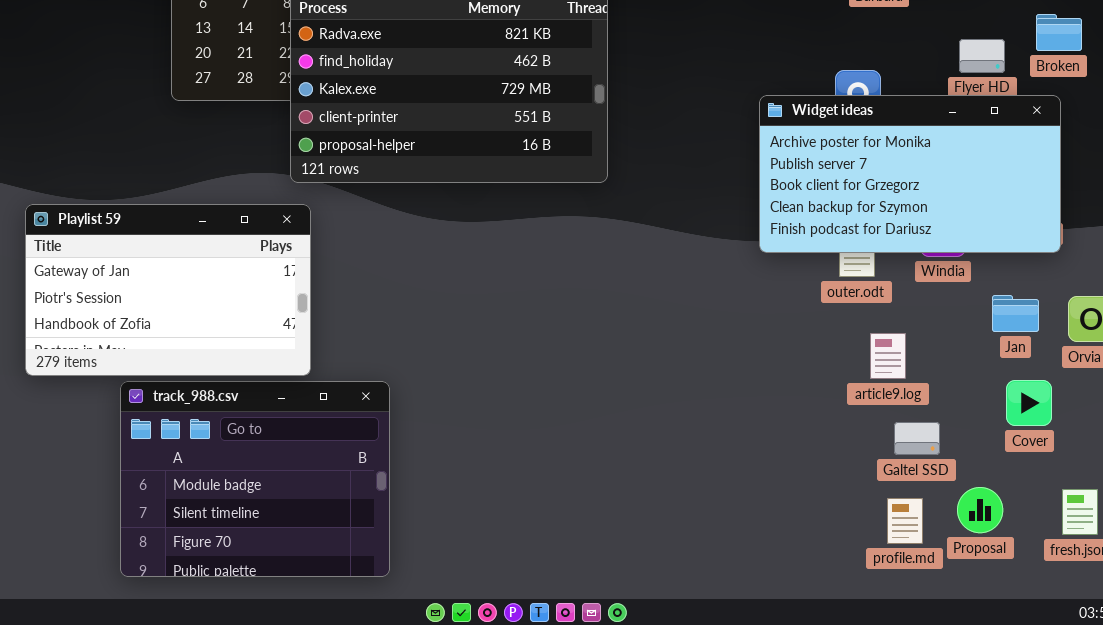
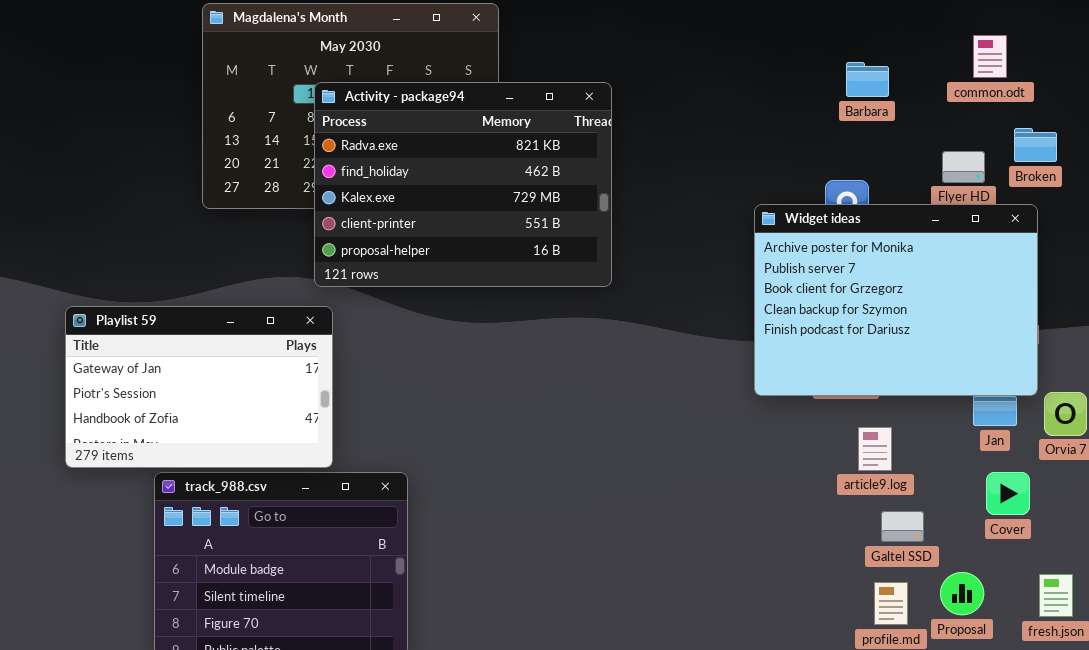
Widget ideas: [759,95,1061,253] -> [754,204,1038,396], resized

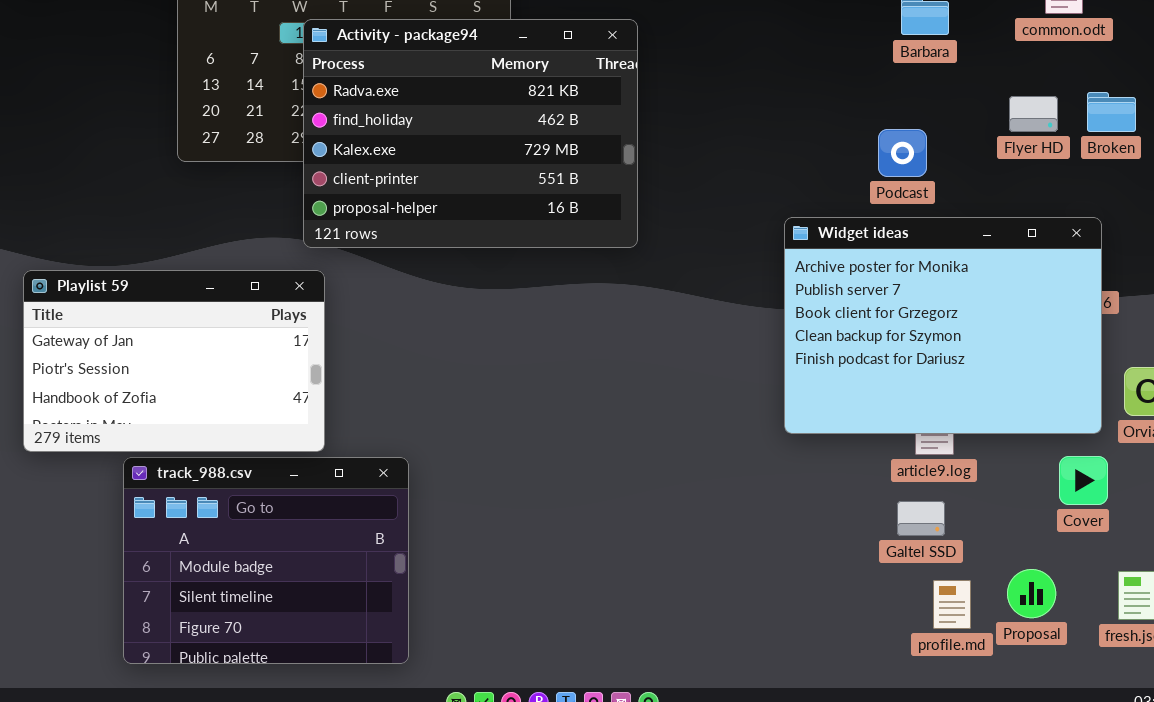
Broken: [1014,128,1057,162] -> [1087,92,1136,132], moved
Widget ideas: [754,204,1038,396] -> [784,217,1102,434], moved
Galtel SSD: [881,511,924,542] -> [897,501,945,536], moved

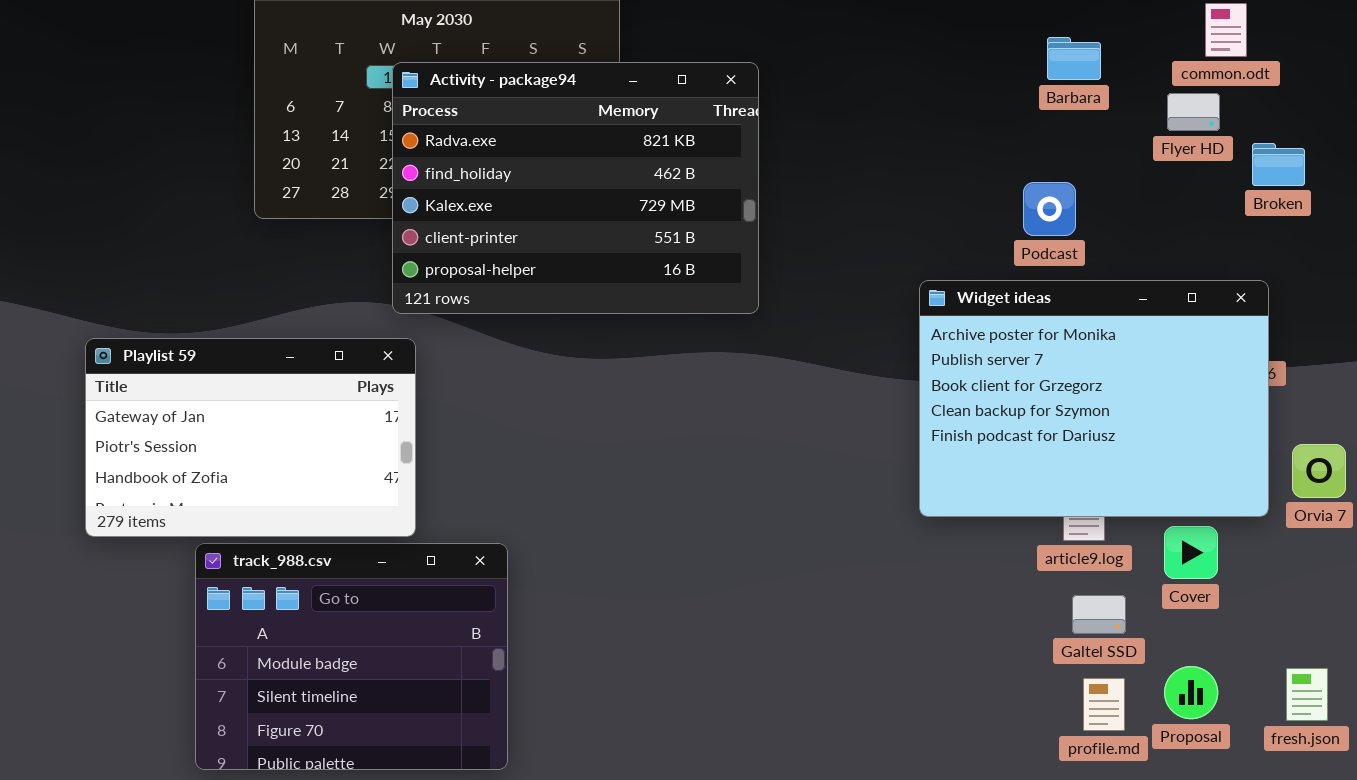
Flyer HD: [1009,96,1058,132] -> [1167,93,1220,131], moved
Cover: [1059,456,1108,505] -> [1164,526,1218,579], moved
Galtel SSD: [897,501,945,536] -> [1072,595,1126,634], moved

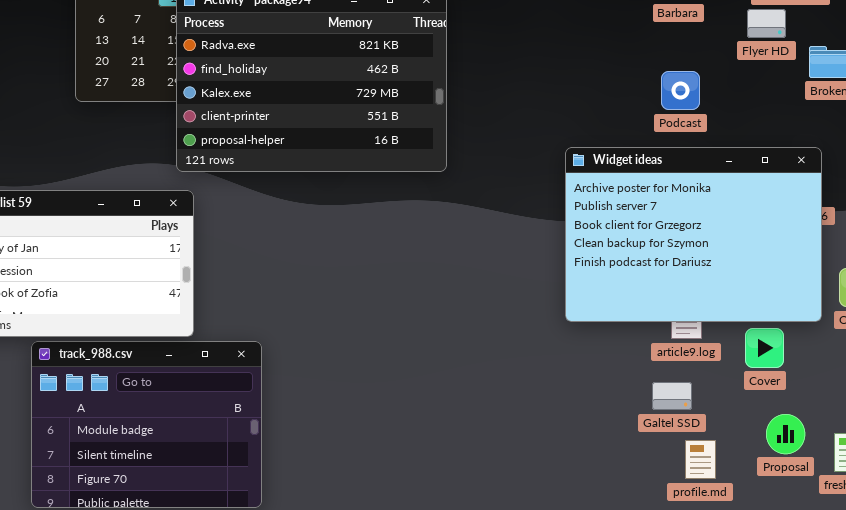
Podcast: [1023,182,1076,236] -> [661,71,700,110], moved
Galtel SSD: [1072,595,1126,634] -> [652,382,692,410], moved
Proposal: [1164,666,1218,719] -> [766,414,805,454], moved

